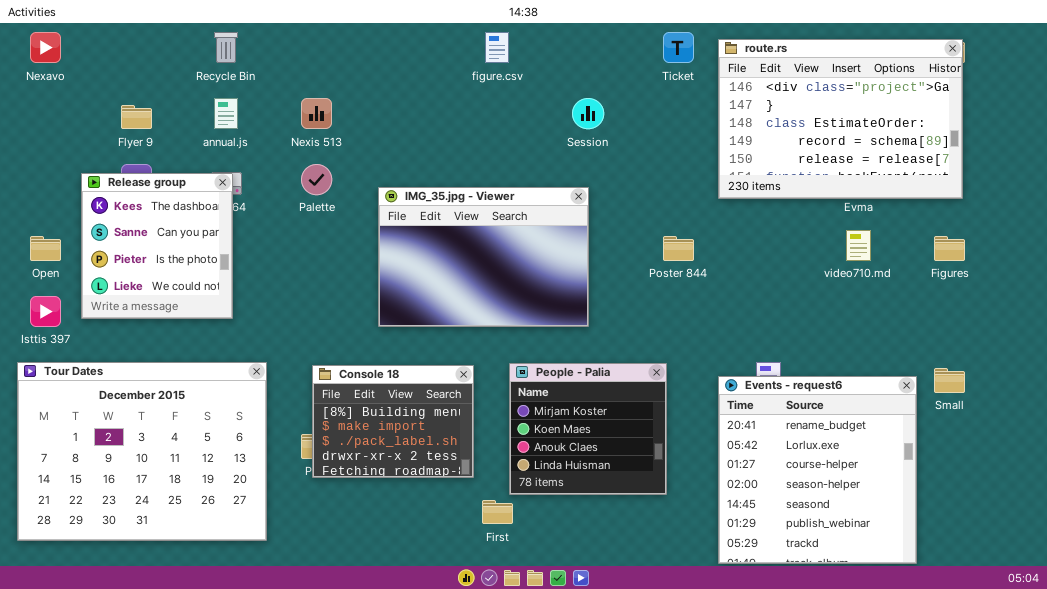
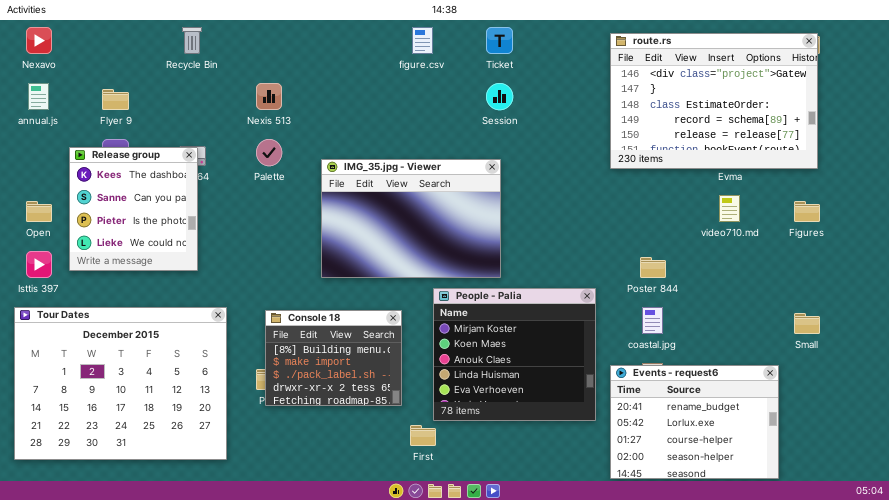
Ticket: [663,32,694,63] -> [486,27,513,54], moved
annual.js: [214,98,238,129] -> [28,83,49,110], moved
Poster 844: [663,236,694,261] -> [640,257,666,278], moved
People - Palia: [509,363,667,495] -> [433,288,596,421], resized
Events - request6: [718,376,917,564] -> [610,365,779,479], resized

